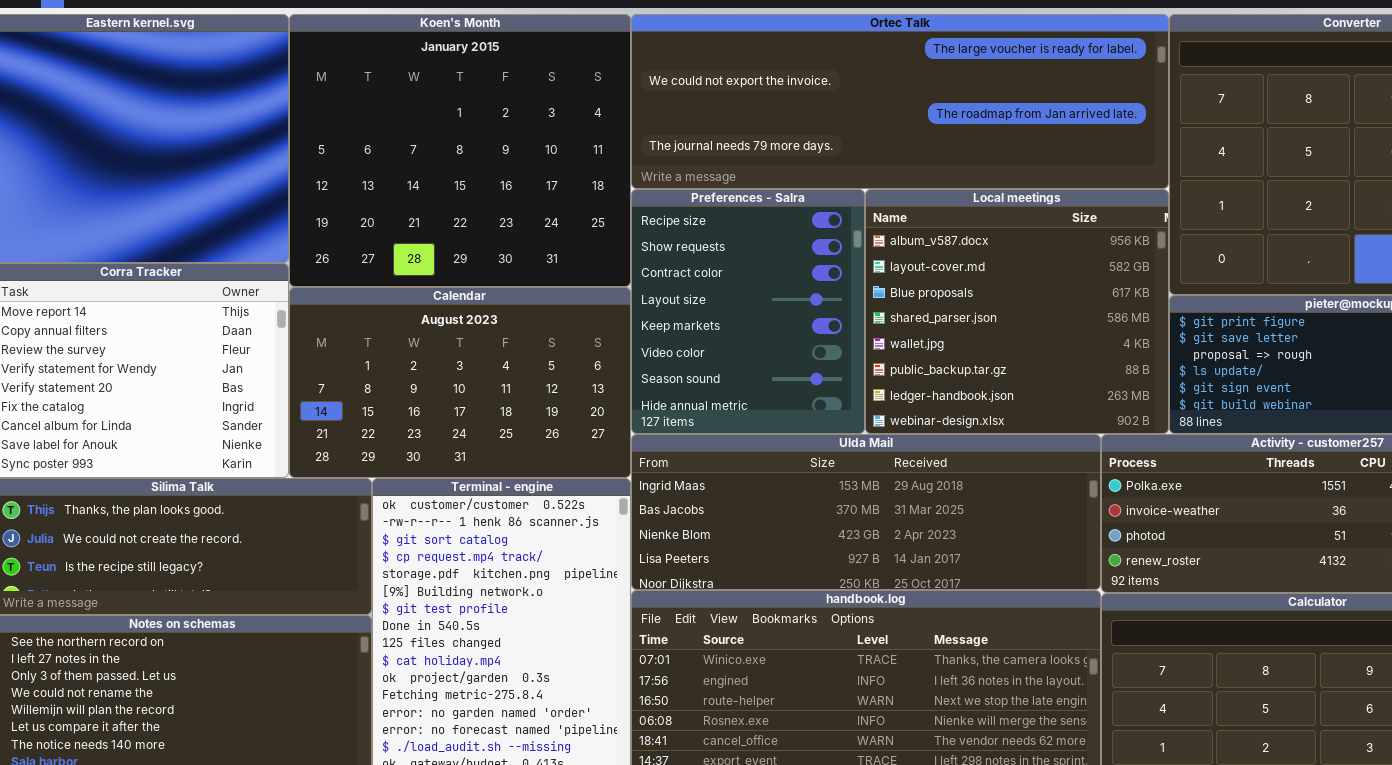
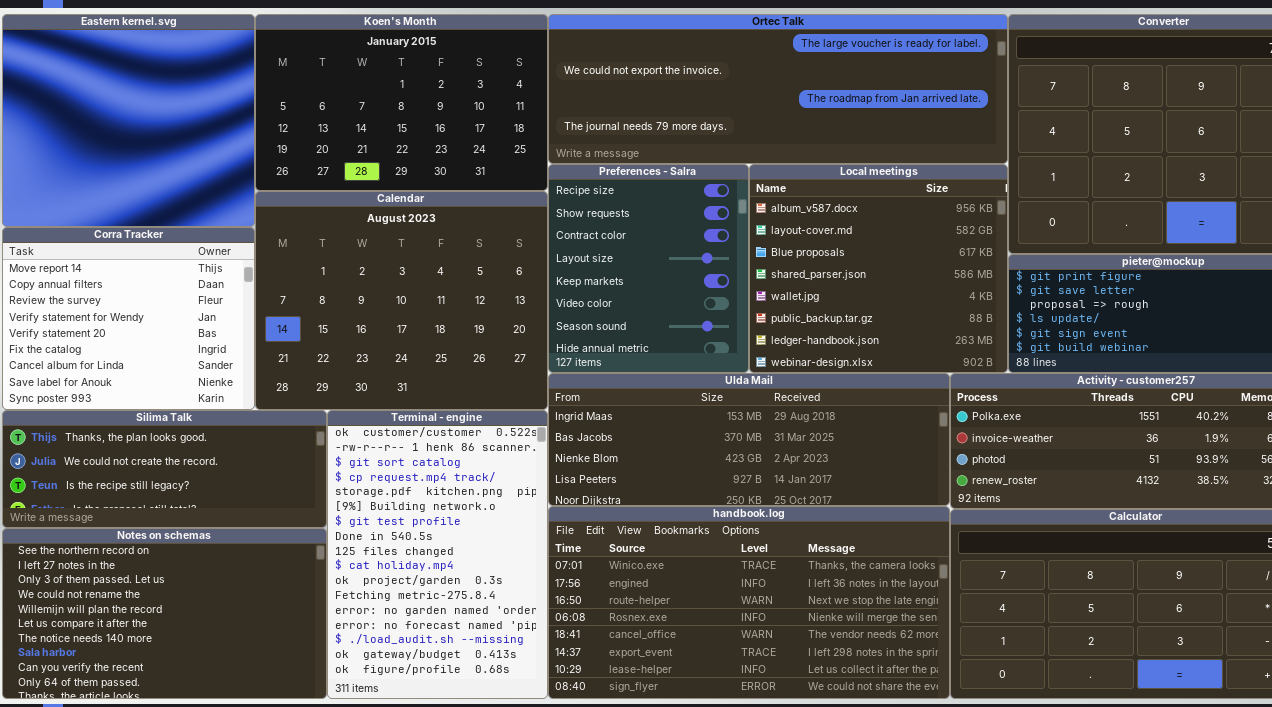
Koen's Month: [289,14,631,287] -> [255,14,548,191], resized
Calendar: [289,287,631,478] -> [255,191,548,410], resized

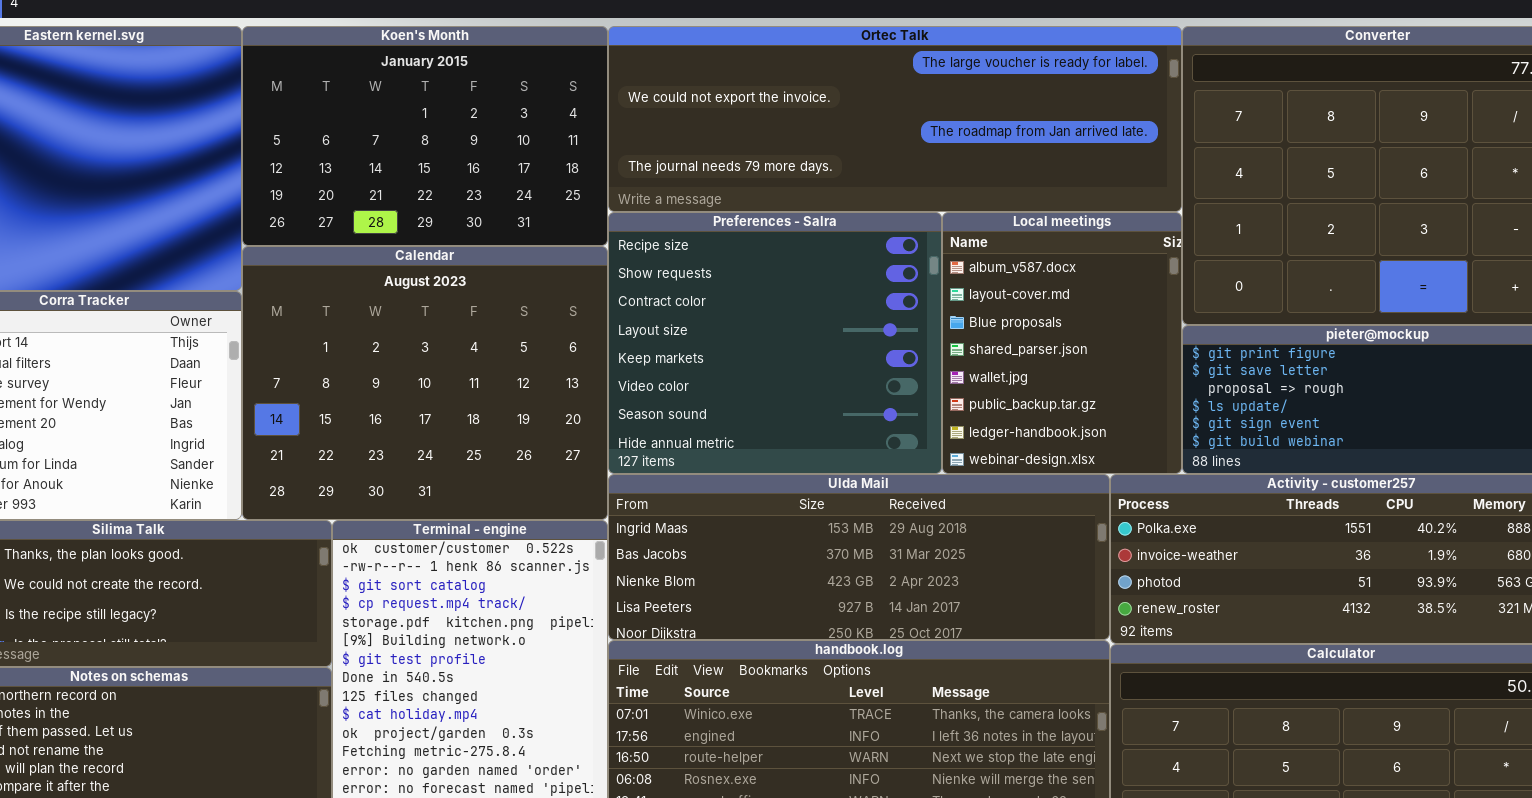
Preferences - Salra: [548,164,749,373] -> [608,212,942,474], resized
Local meetings: [749,164,1008,373] -> [942,212,1182,474], resized

